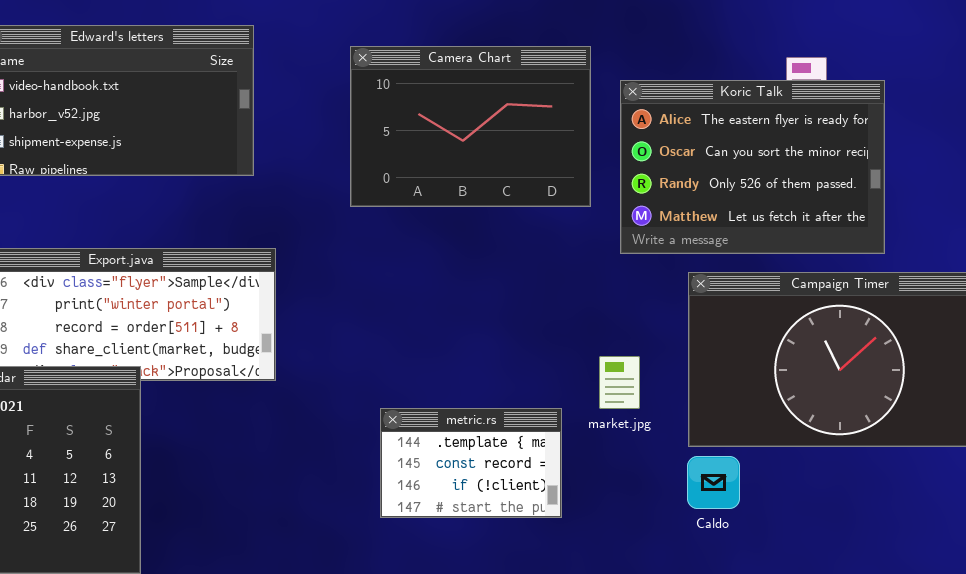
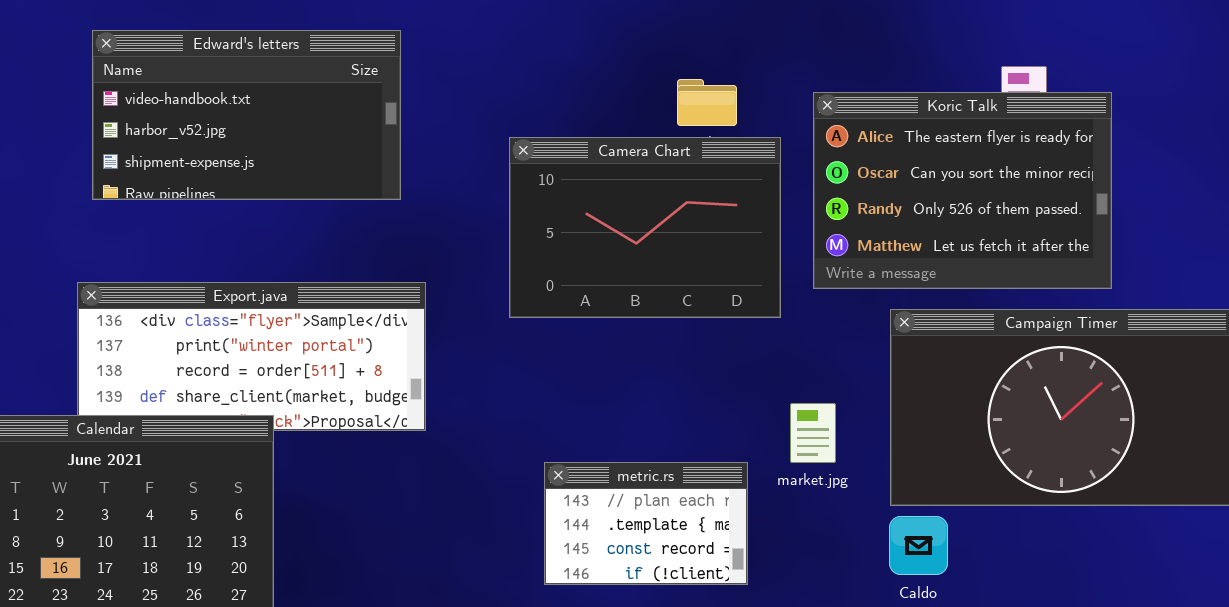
Camera Chart: [350,46,591,207] -> [509,137,781,318], moved
metric.rs: [380,408,562,518] -> [544,462,748,585], scrolled up 1 row

